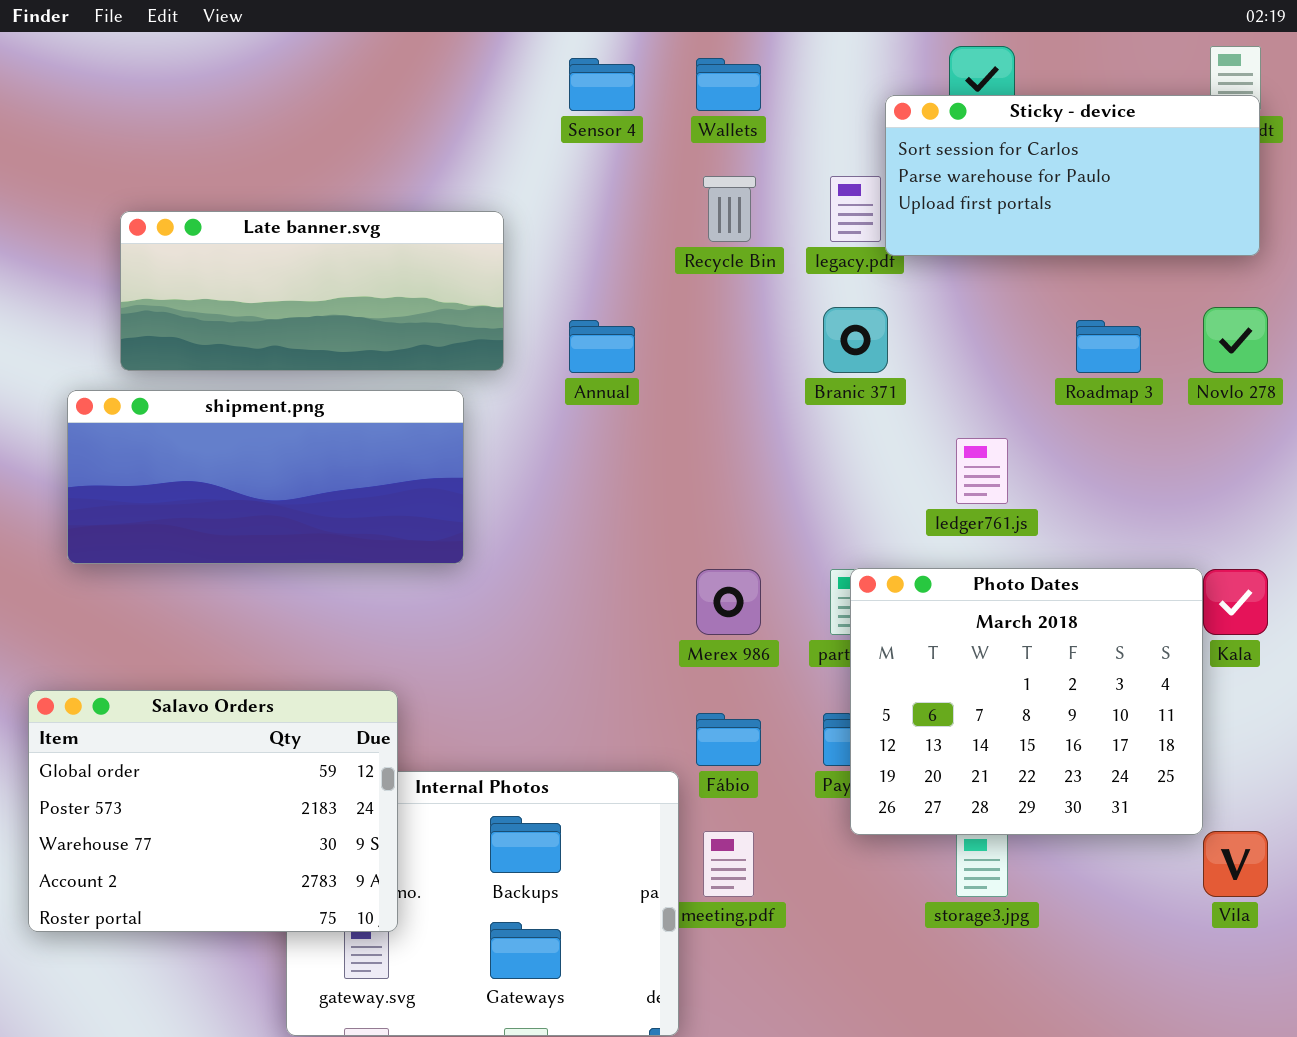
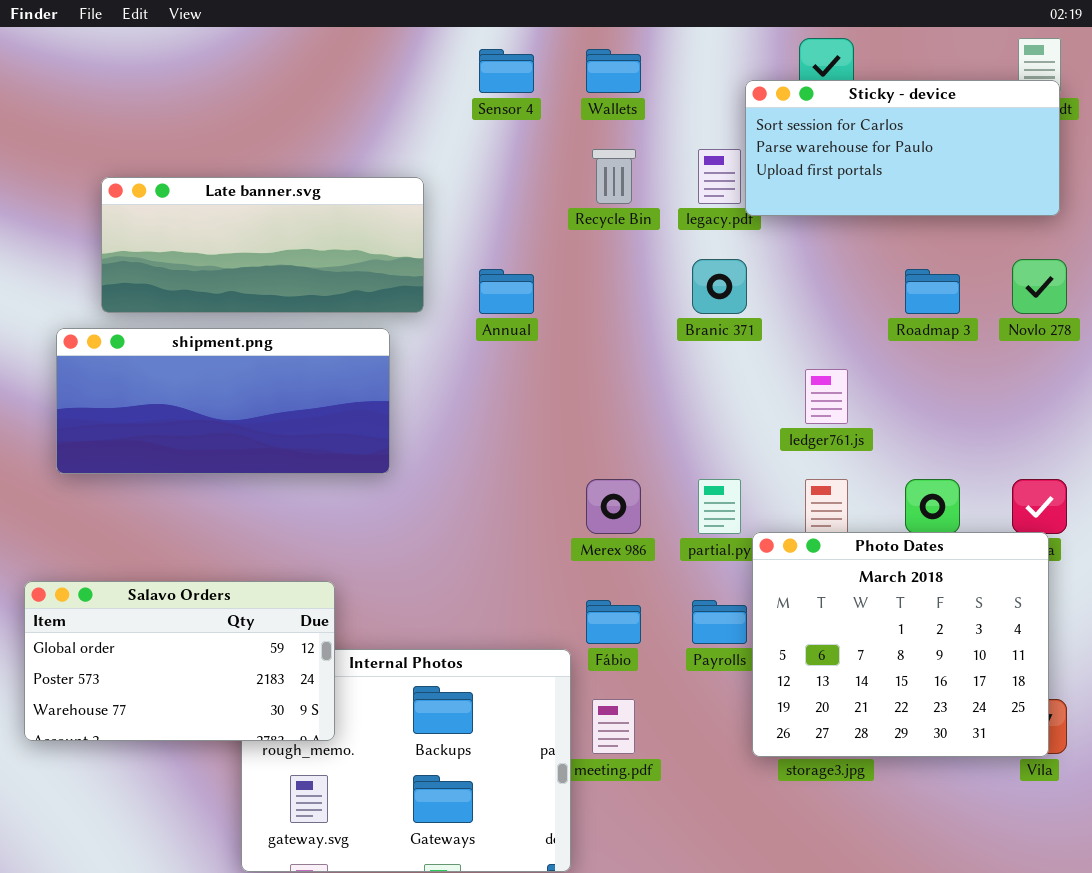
Photo Dates: [850,568,1203,835] -> [752,532,1049,757], moved
Salavo Orders: [28,690,398,932] -> [24,581,335,741], resized

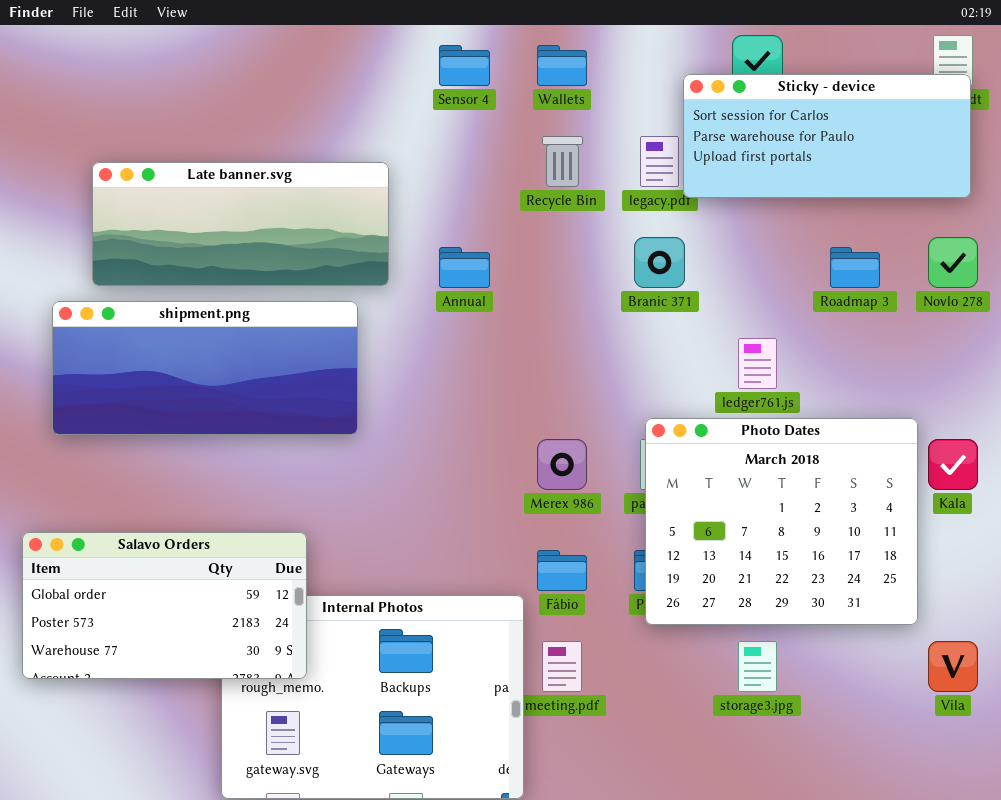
Photo Dates: [752,532,1049,757] -> [645,418,918,625], moved

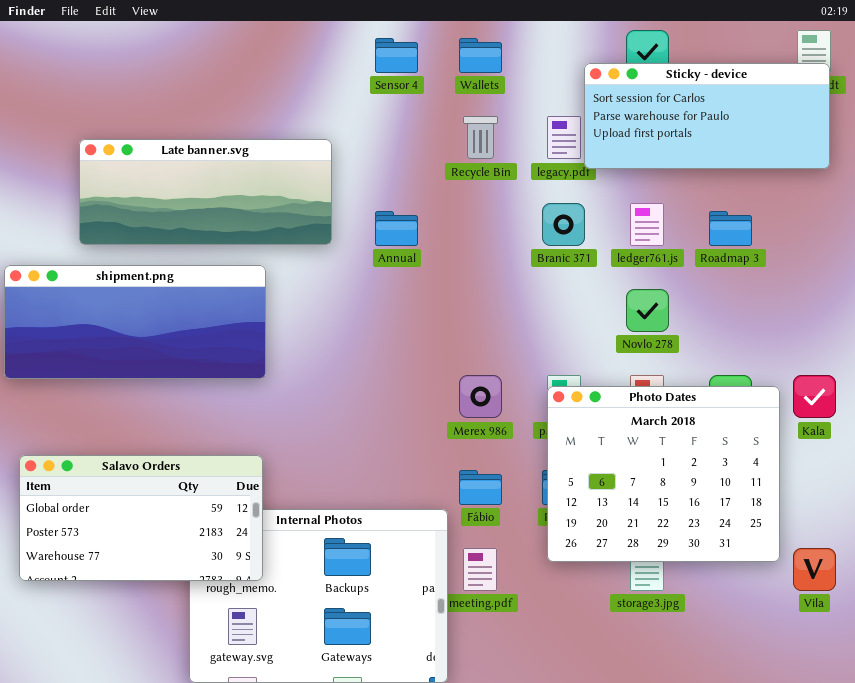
Novlo 278: [928,237,978,288] -> [626,289,669,332], moved
shipment.png: [52,301,358,435] -> [4,265,266,379], moved
ledger761.js: [738,338,777,389] -> [630,203,664,246], moved
Photo Dates: [645,418,918,625] -> [547,386,780,562], moved

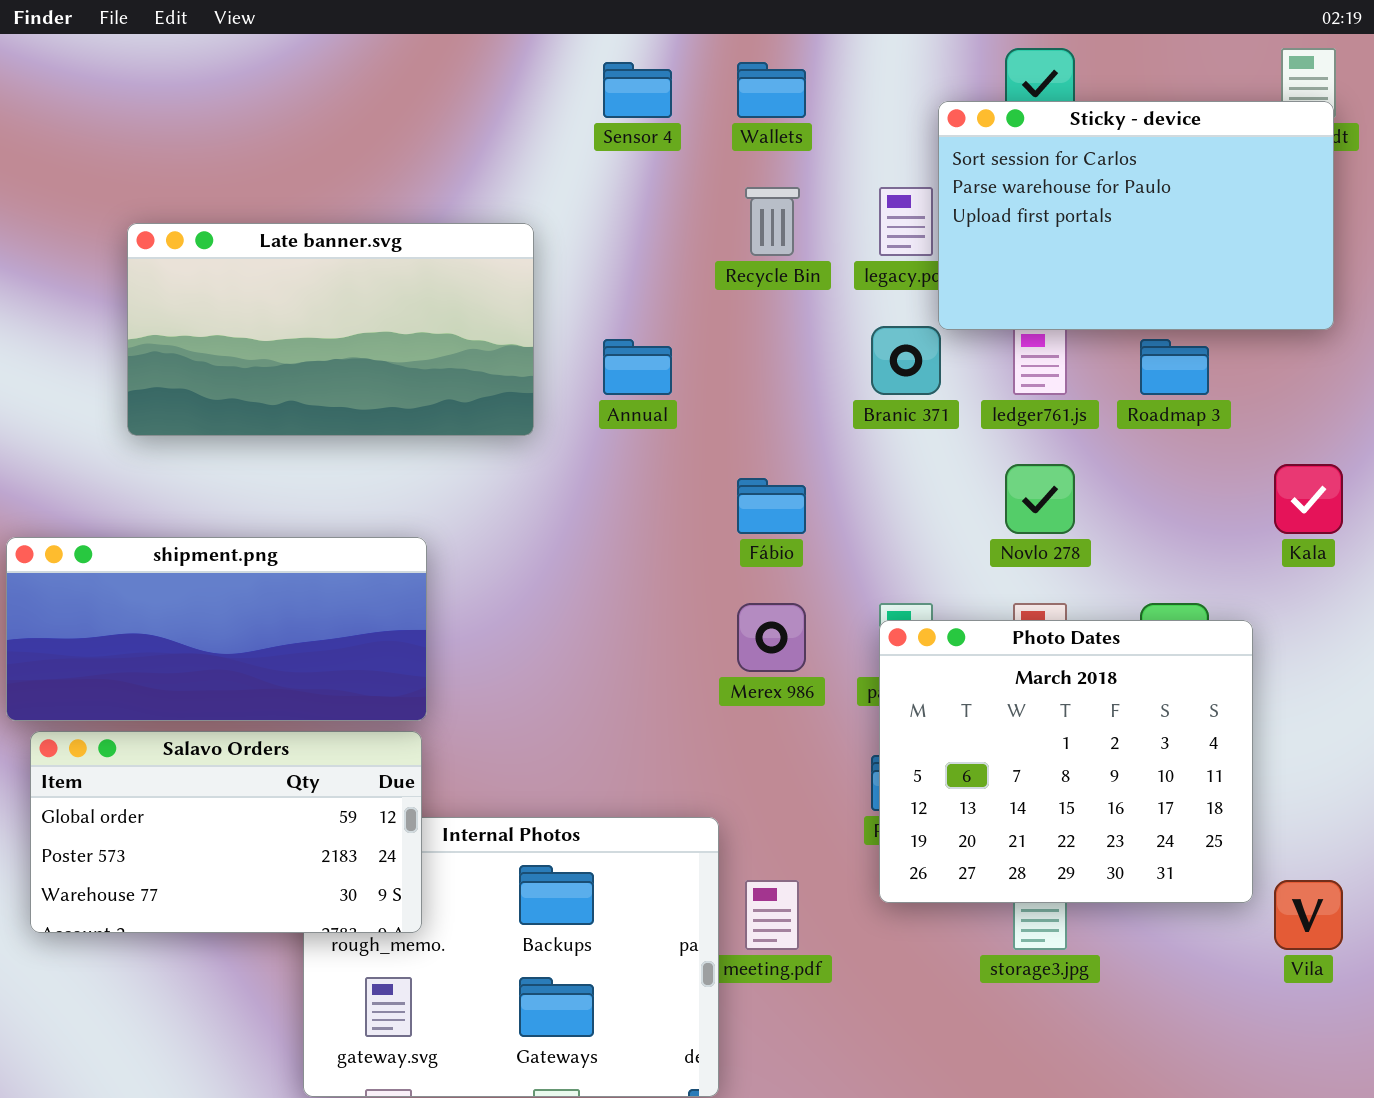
Sticky - device: [584,63,830,169] -> [938,101,1334,330], resized
Late banner.svg: [79,139,332,245] -> [127,223,534,436], resized
shipment.png: [4,265,266,379] -> [6,537,427,721], moved
Kala: [793,375,836,418] -> [1274,464,1343,534], moved
Fábio: [459,470,502,505] -> [737,478,806,534], moved

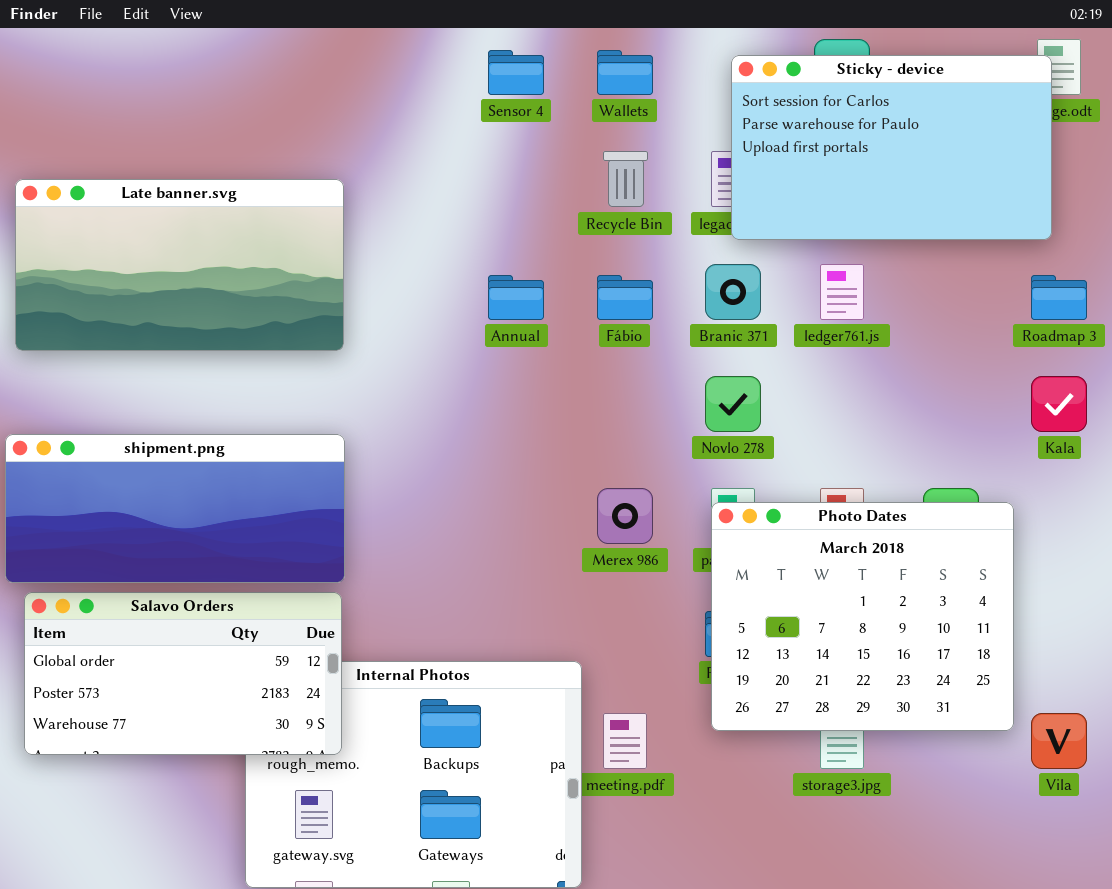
Sticky - device: [938,101,1334,330] -> [731,55,1052,240], moved
Late banner.svg: [127,223,534,436] -> [15,179,344,351], moved
Roadmap 3: [1140,339,1209,395] -> [1031,275,1087,320], moved
Novlo 278: [1005,464,1075,534] -> [705,376,761,432], moved
Fábio: [737,478,806,534] -> [597,275,653,320], moved

